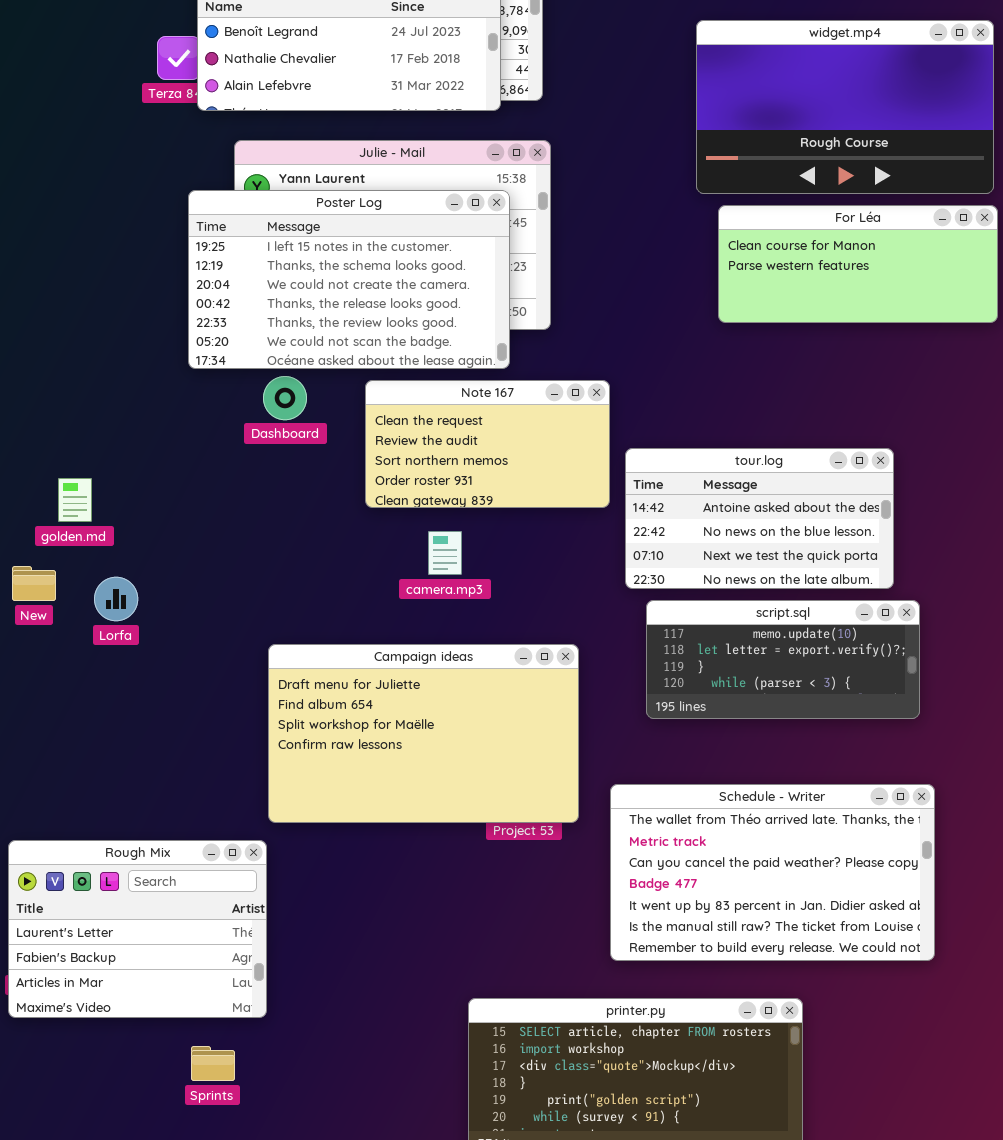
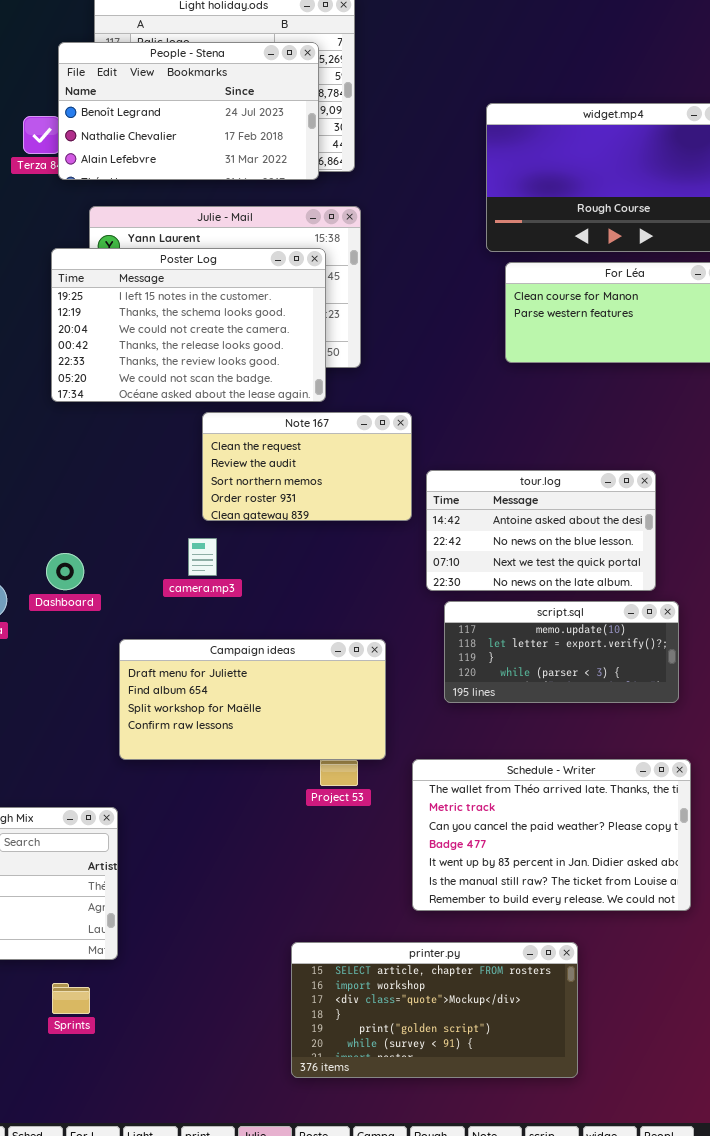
Dashboard: [263,376,307,420] -> [46,553,84,590], moved
camera.mp3: [428,531,462,575] -> [188,538,217,576], moved
Campaign ideas: [268,644,579,823] -> [119,639,386,760], resized

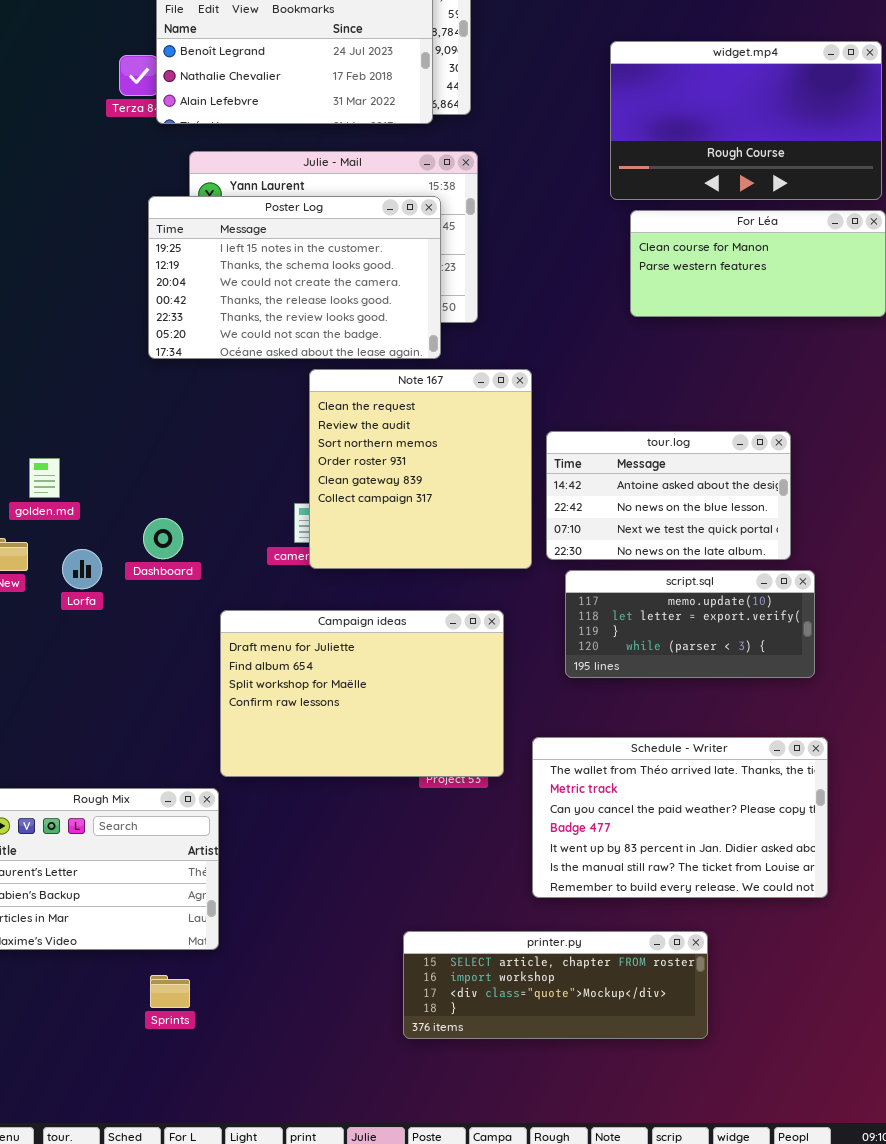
Note 167: [202,412,412,521] -> [309,369,532,569], resized
Campaign ideas: [119,639,386,760] -> [220,610,504,777], resized
printer.py: [291,942,578,1078] -> [403,931,708,1039], resized

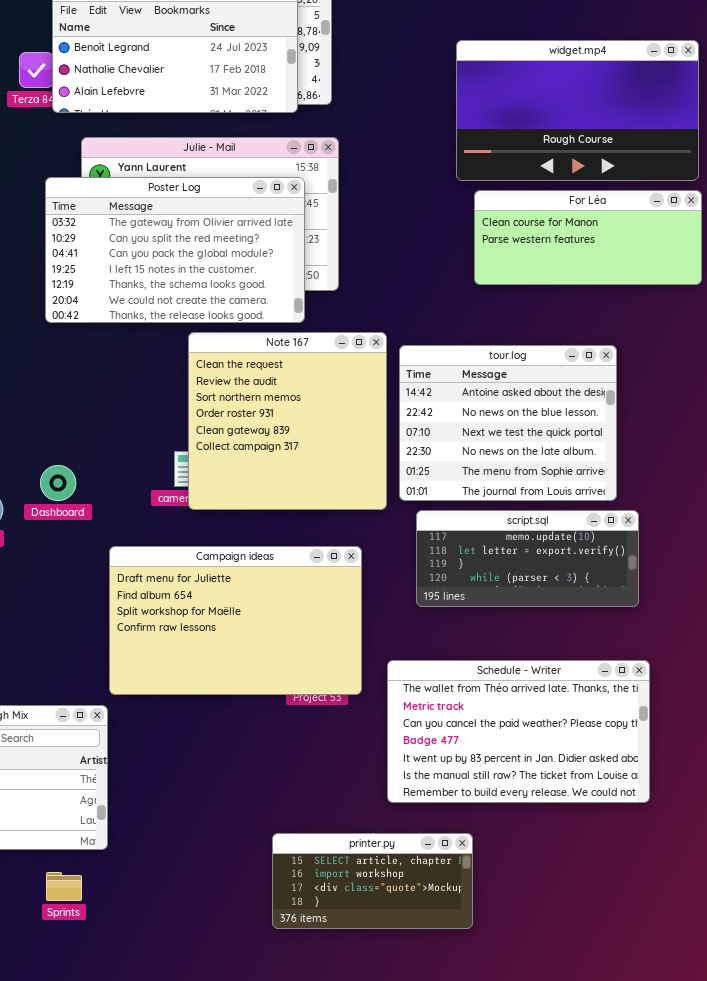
Poster Log: [148,196,441,359] -> [45,177,305,323], scrolled up 3 rows
tour.log: [546,431,791,560] -> [399,345,617,501], resized
printer.py: [403,931,708,1039] -> [272,833,473,929], resized

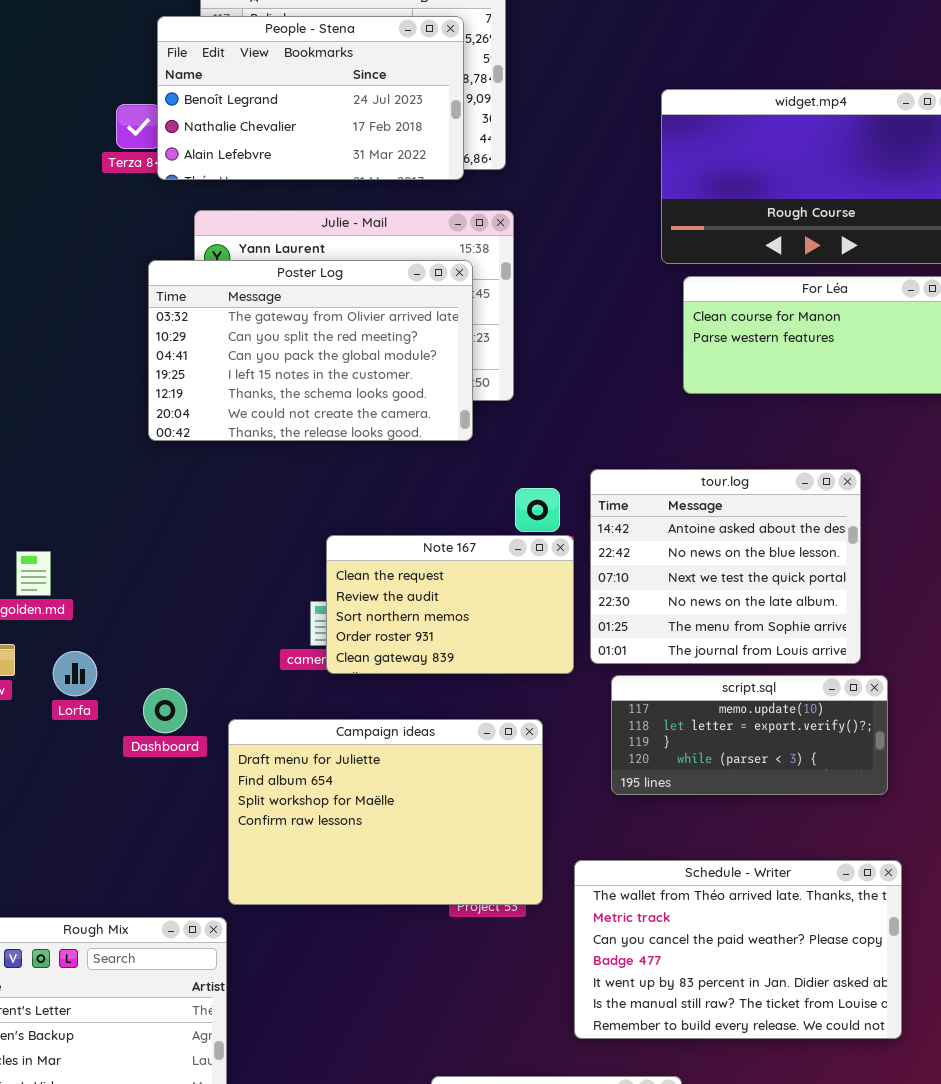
Note 167: [188,332,387,510] -> [326,535,574,674], resized
Dashboard: [40,465,76,501] -> [143,688,187,733], moved

